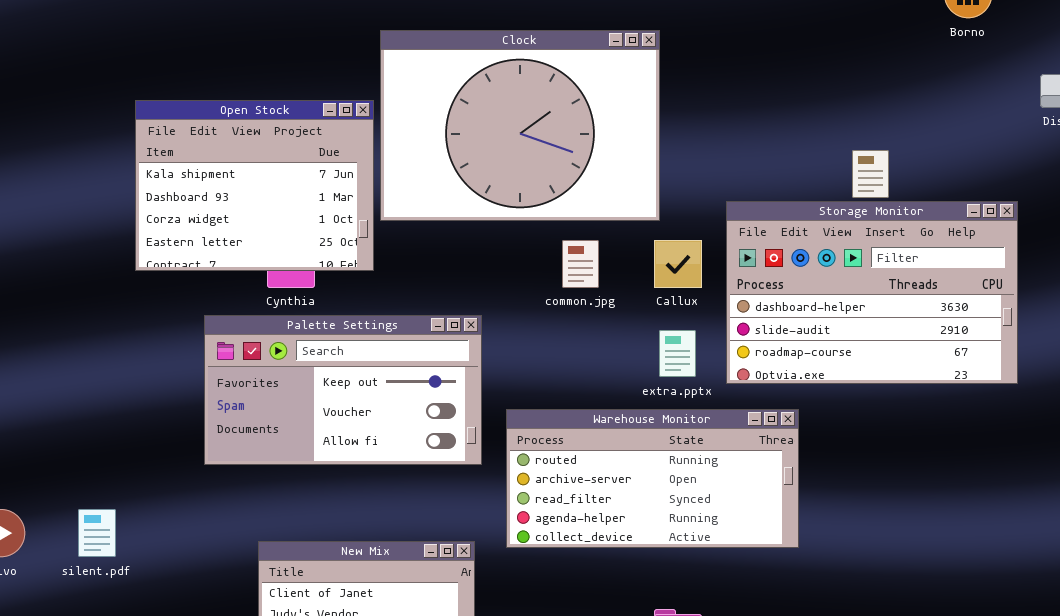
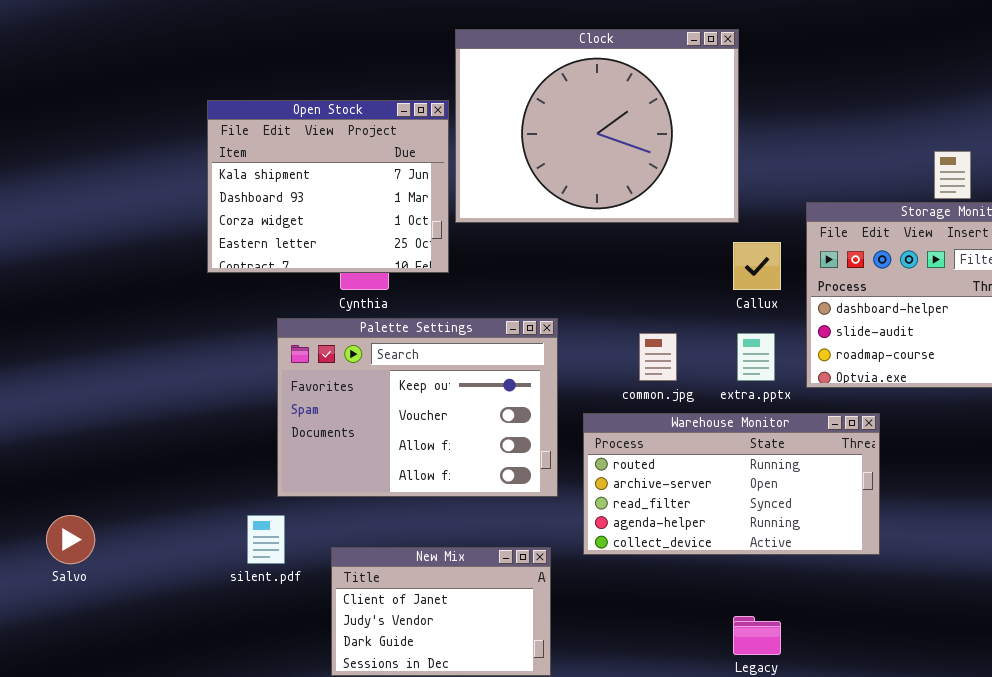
common.jpg: [562,240,599,288] -> [639,333,677,381], moved
Palette Settings: [204,315,482,465] -> [277,318,558,497], resized
silent.pdf: [78,509,116,557] -> [247,515,285,564], moved

